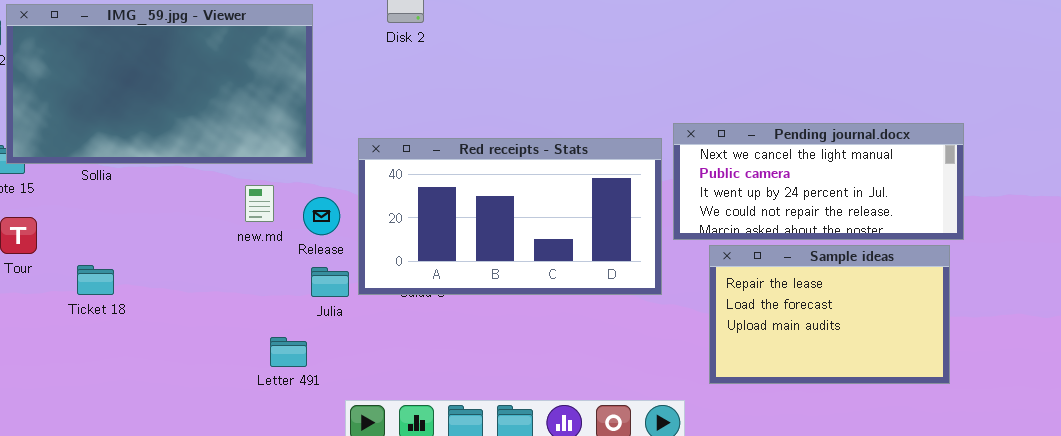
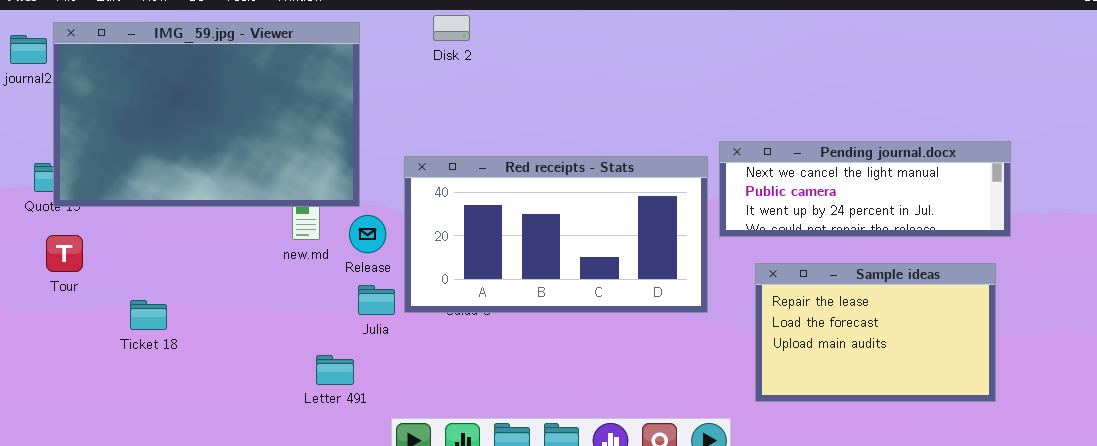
IMG_59.jpg - Viewer: [6,4,313,164] -> [53,22,360,207], resized
Pending journal.docx: [673,123,964,240] -> [719,141,1011,237], resized
Ticket 18: [77,265,114,295] -> [130,300,167,330], moved

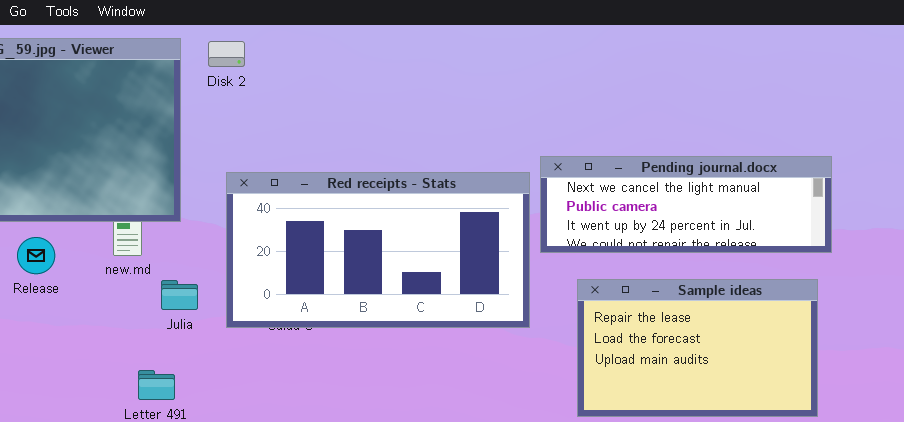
Disk 2: [433,15,470,41] -> [208,41,245,67], moved
Release: [349,215,386,253] -> [17,237,55,274], moved
Julia: [358,285,395,315] -> [161,280,198,310], moved

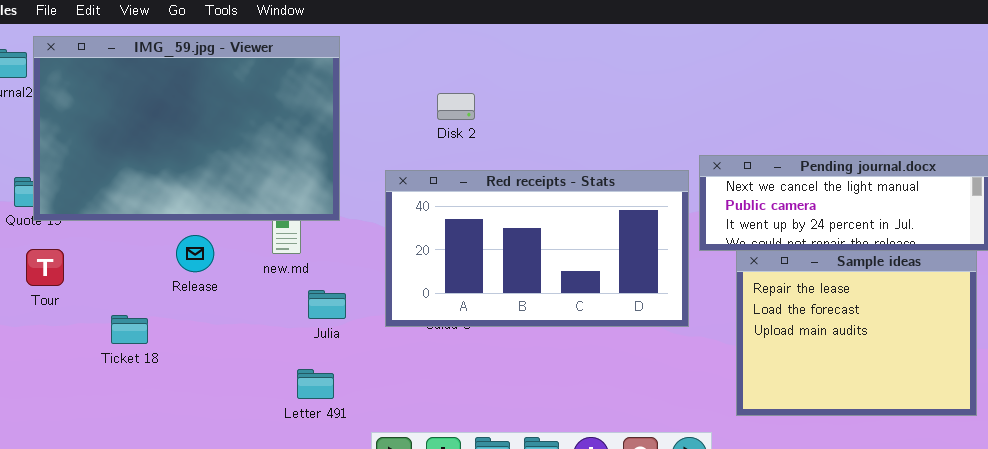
Disk 2: [208,41,245,67] -> [437,93,475,120], moved
Sample ideas: [577,279,818,417] -> [736,250,977,416], resized
Julia: [161,280,198,310] -> [308,290,346,319], moved

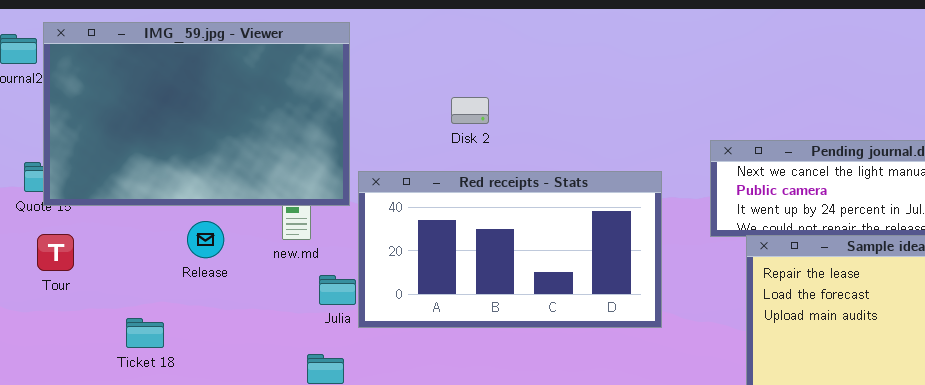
Disk 2: [437,93,475,120] -> [451,97,489,124], moved
Red receipts - Stats: [385,170,689,327] -> [358,171,662,328], moved
Ticket 18: [111,315,148,344] -> [126,318,164,348], moved

